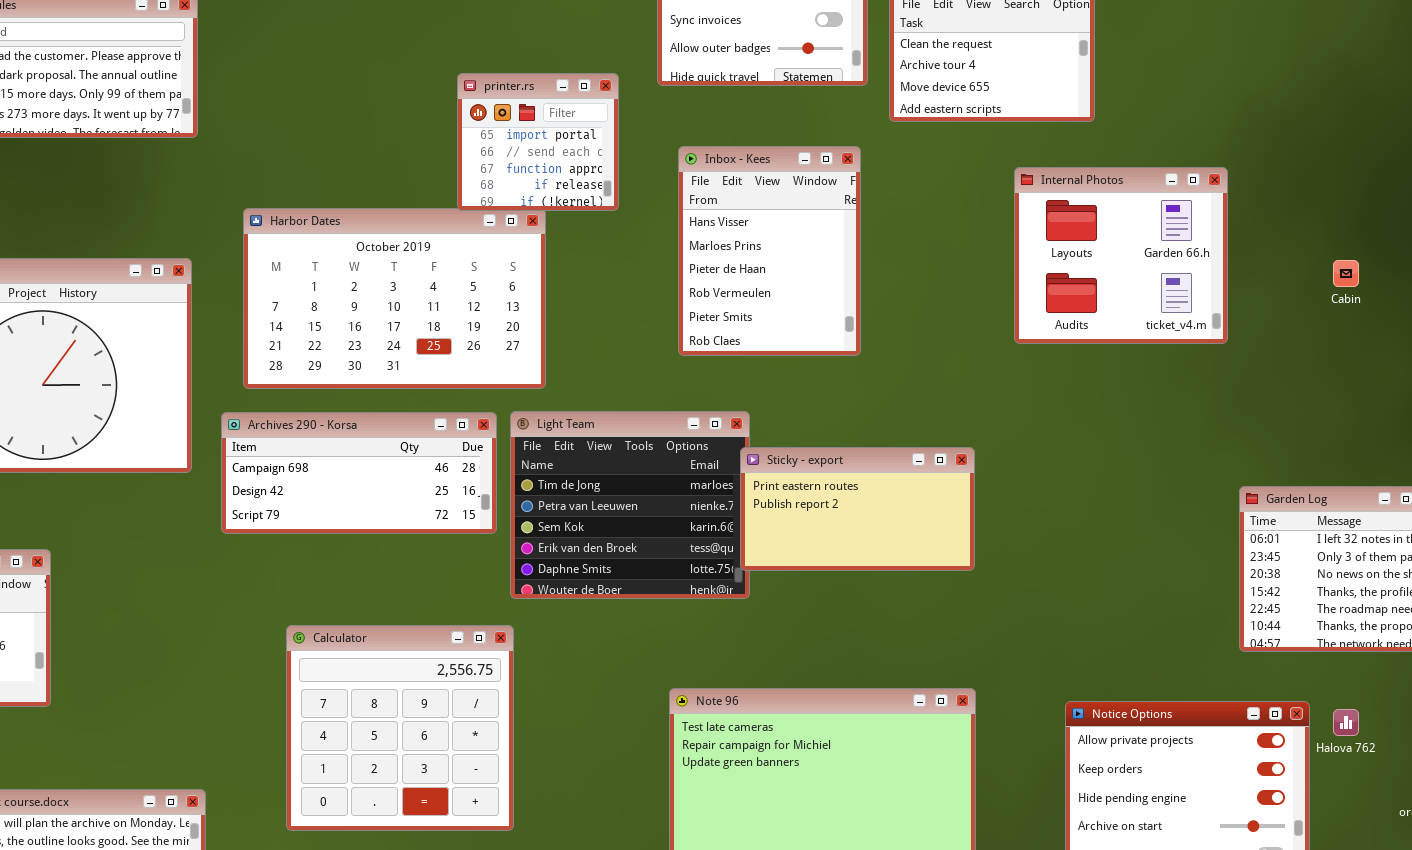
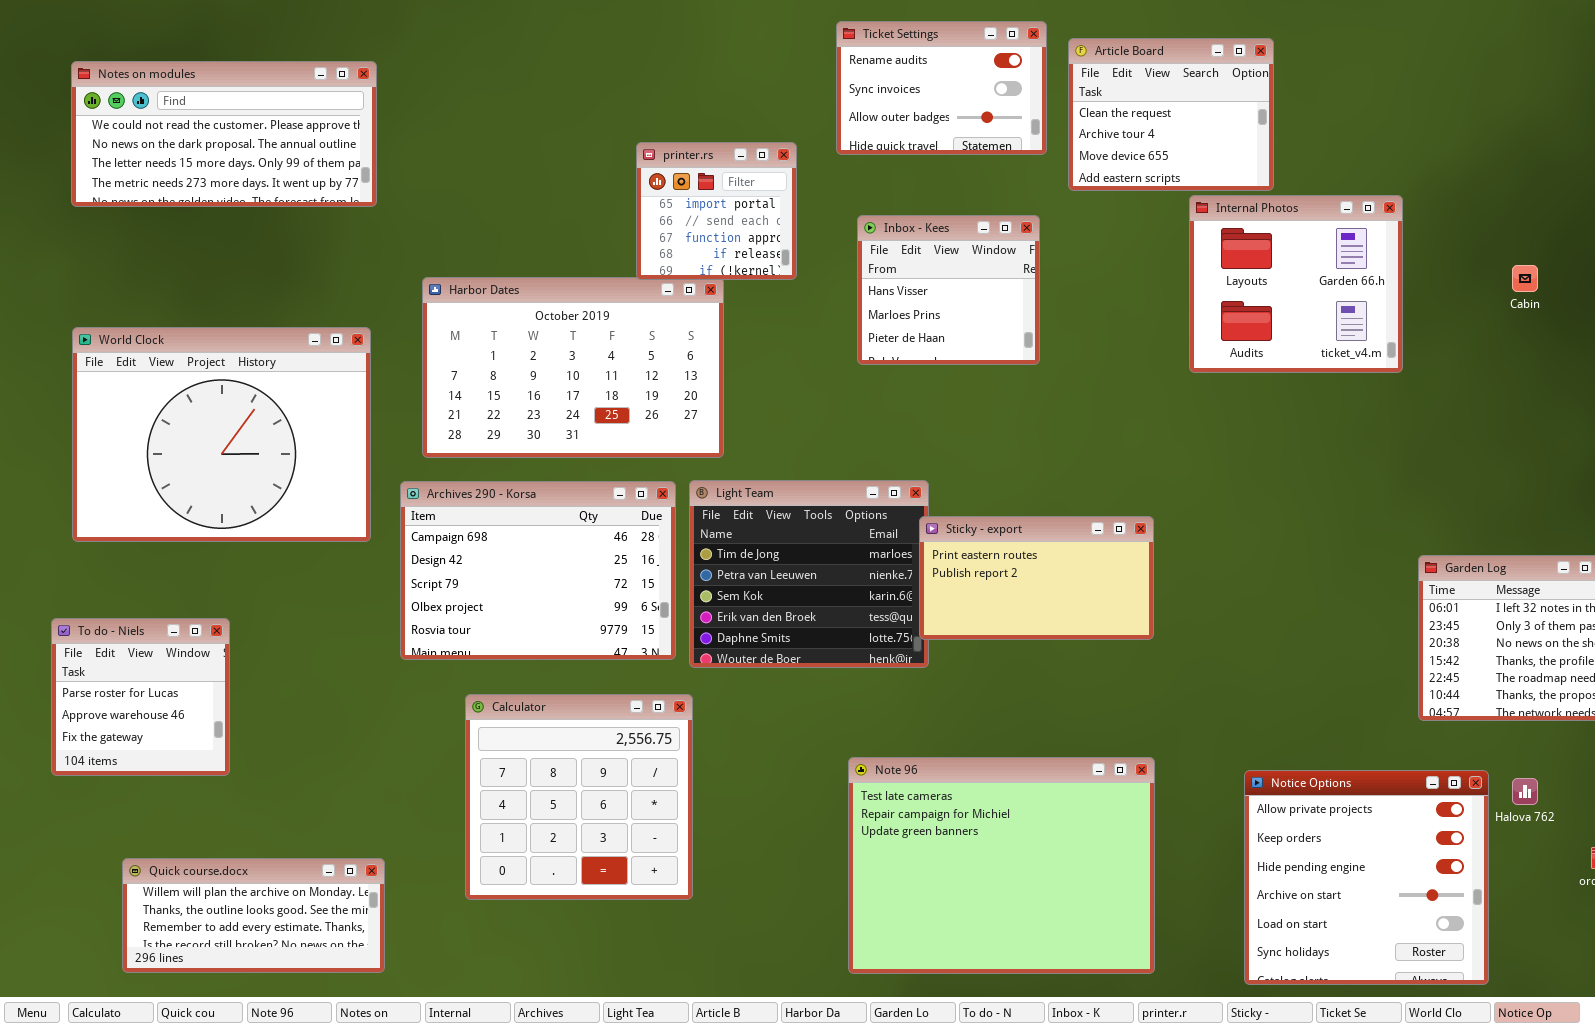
Inbox - Kees: [678,146,861,356] -> [857,215,1040,365], resized
Internal Photos: [1014,167,1228,344] -> [1189,195,1403,373], moved
Cabin: [1333,260,1359,287] -> [1512,265,1538,292], moved
Archives 290 - Korsa: [221,412,497,534] -> [400,481,676,660], resized

